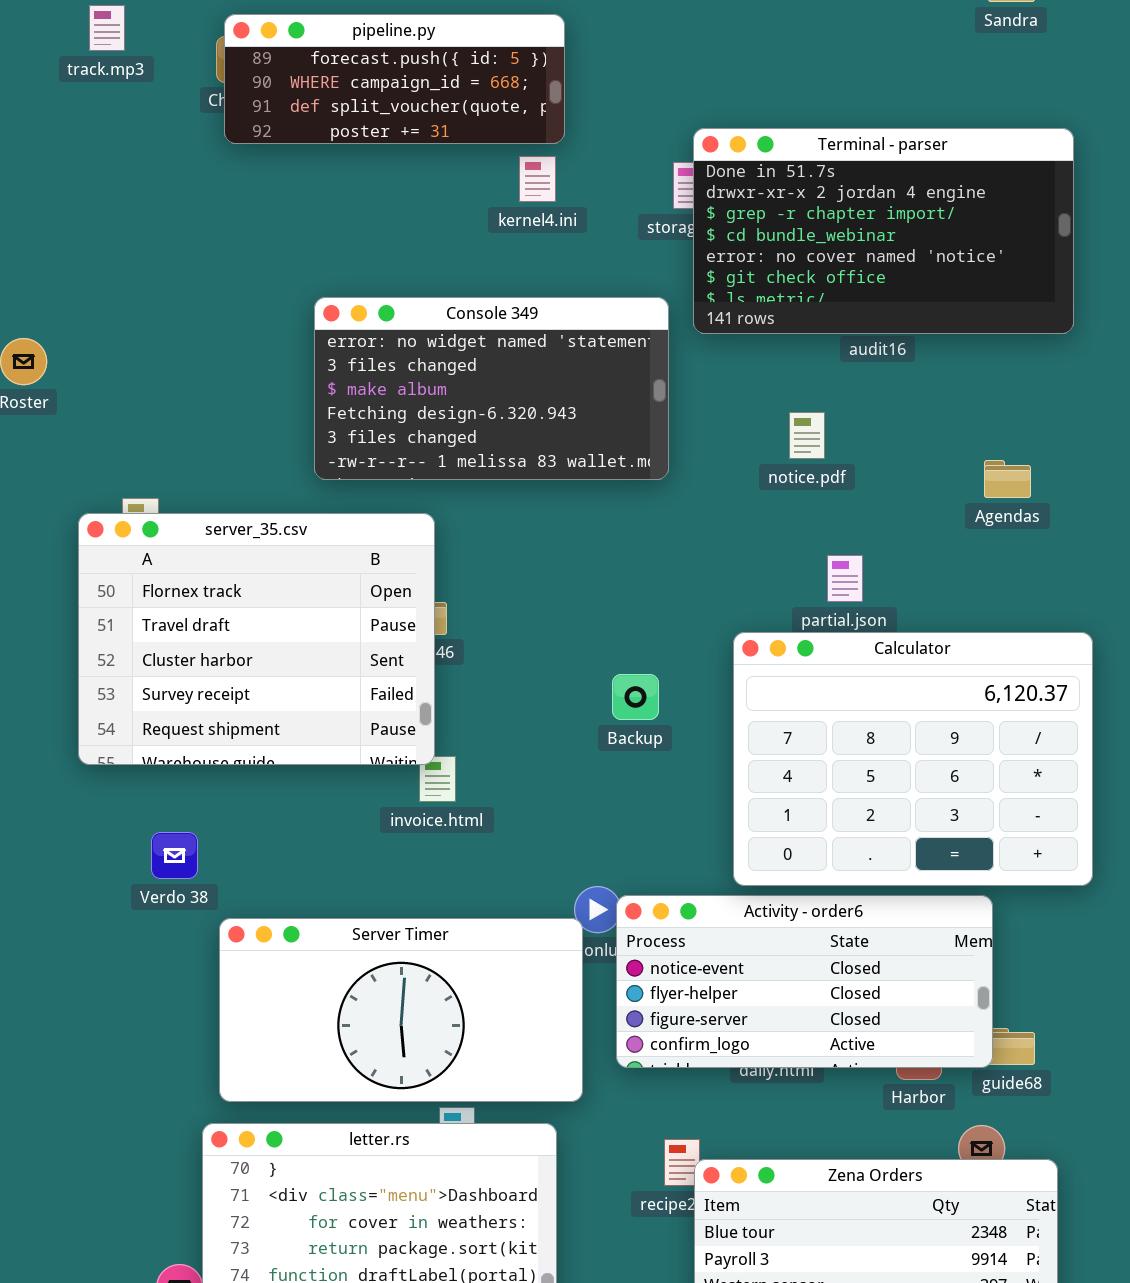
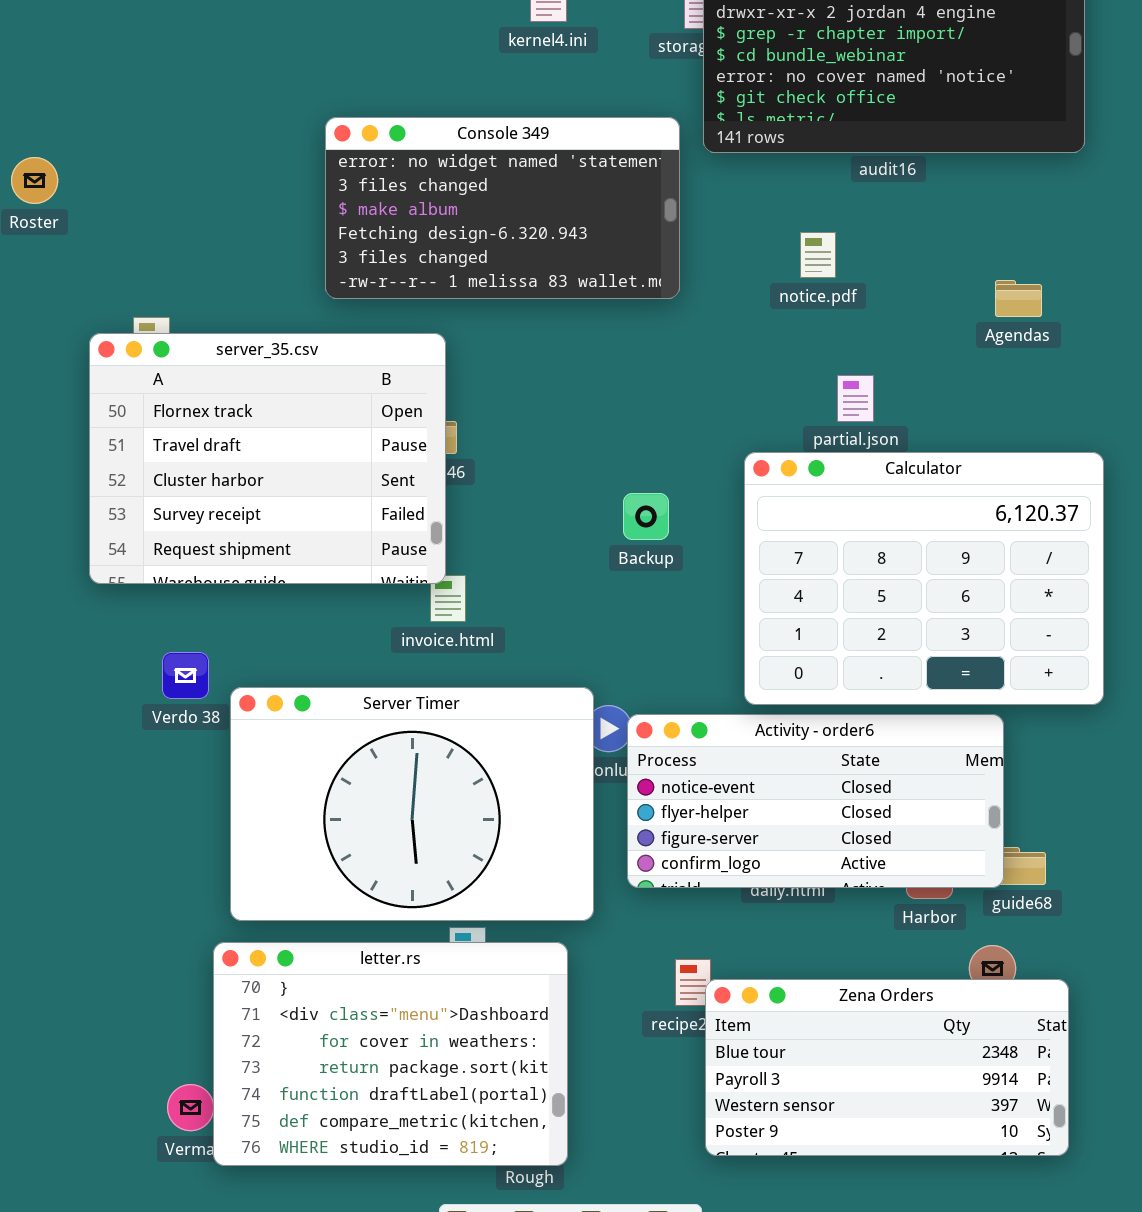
Server Timer: [219,918,583,1102] -> [230,687,594,921], resized

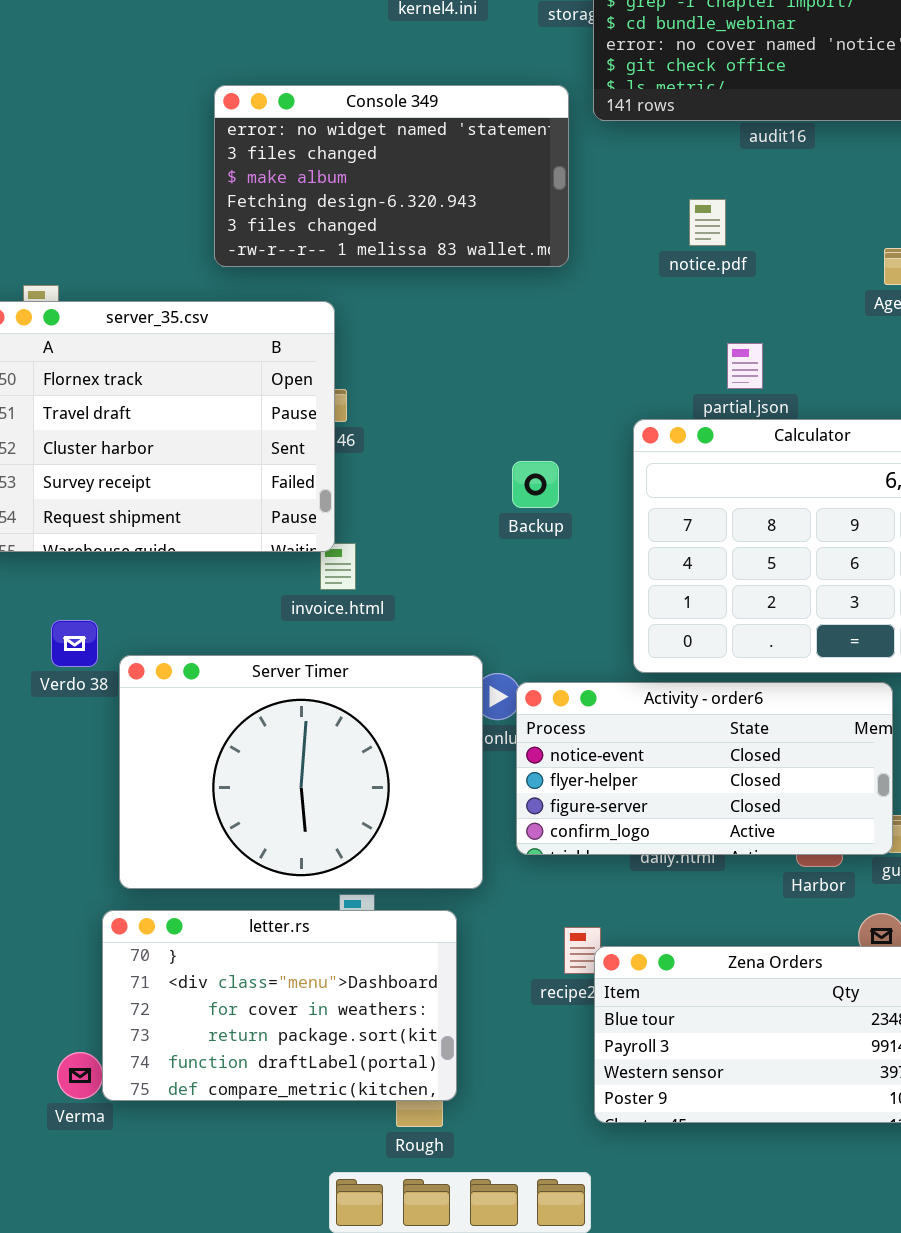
letter.rs: [213,942,568,1166] -> [102,910,457,1101], resized

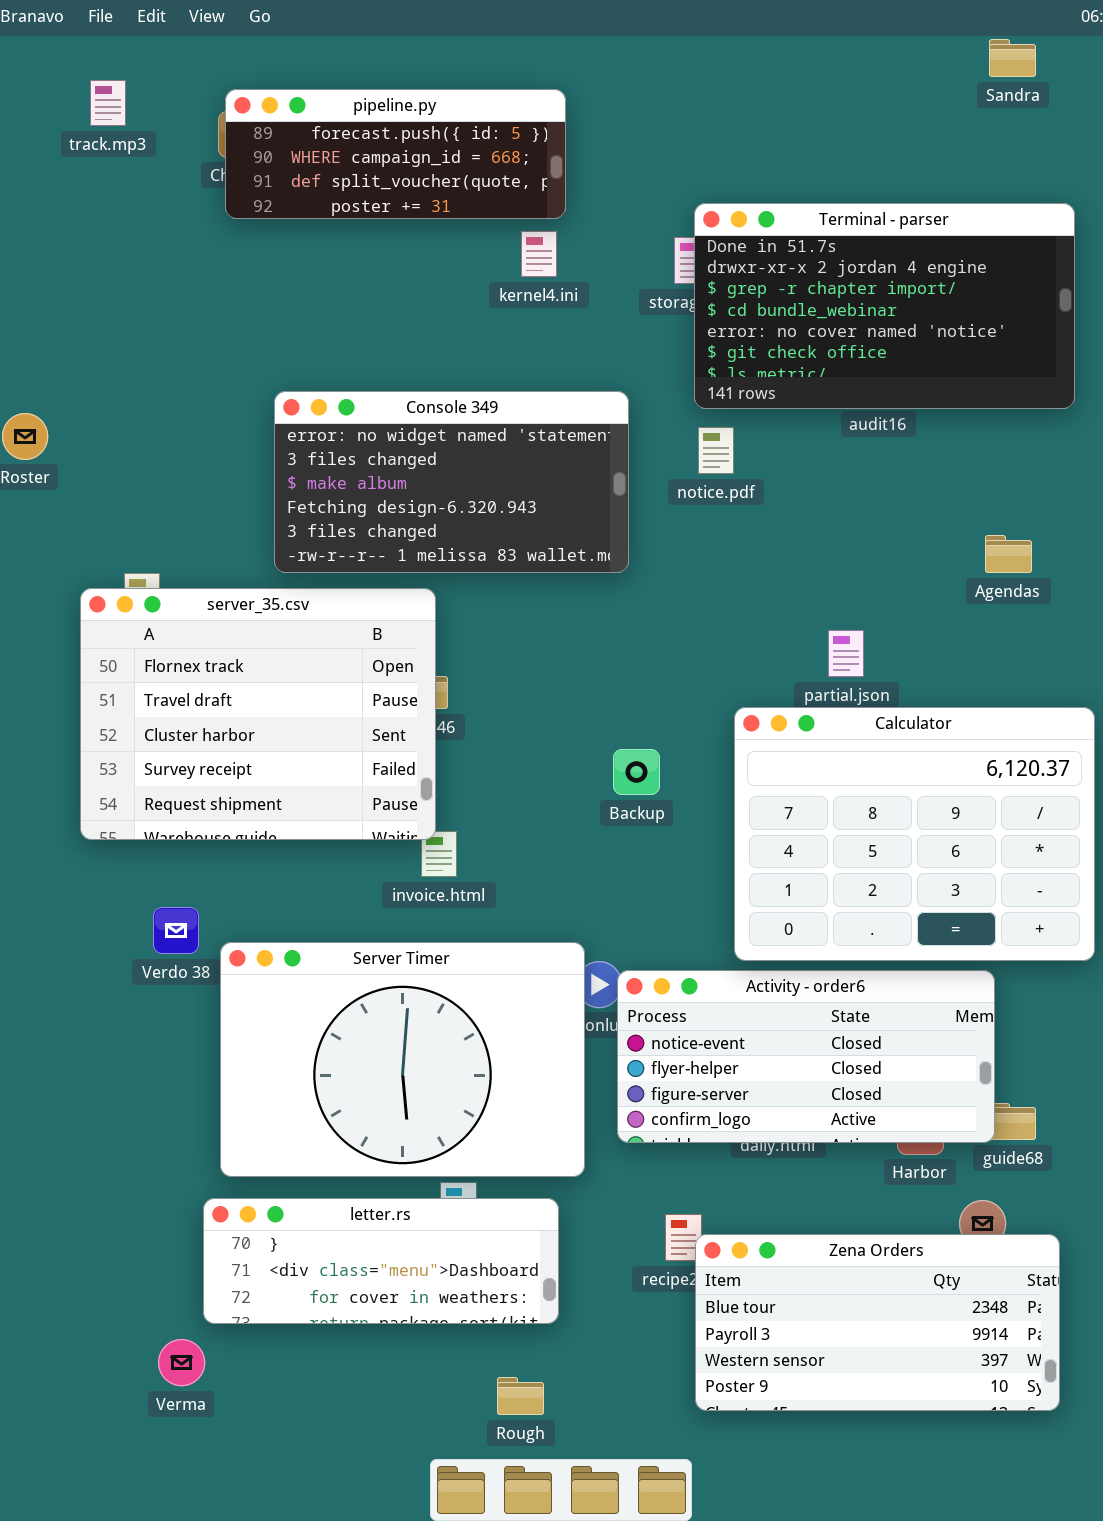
Console 349: [214,85,569,267] -> [274,391,629,573], moved
notice.pdf: [689,199,726,246] -> [698,427,734,474], moved
letter.rs: [102,910,457,1101] -> [203,1198,559,1324], resized

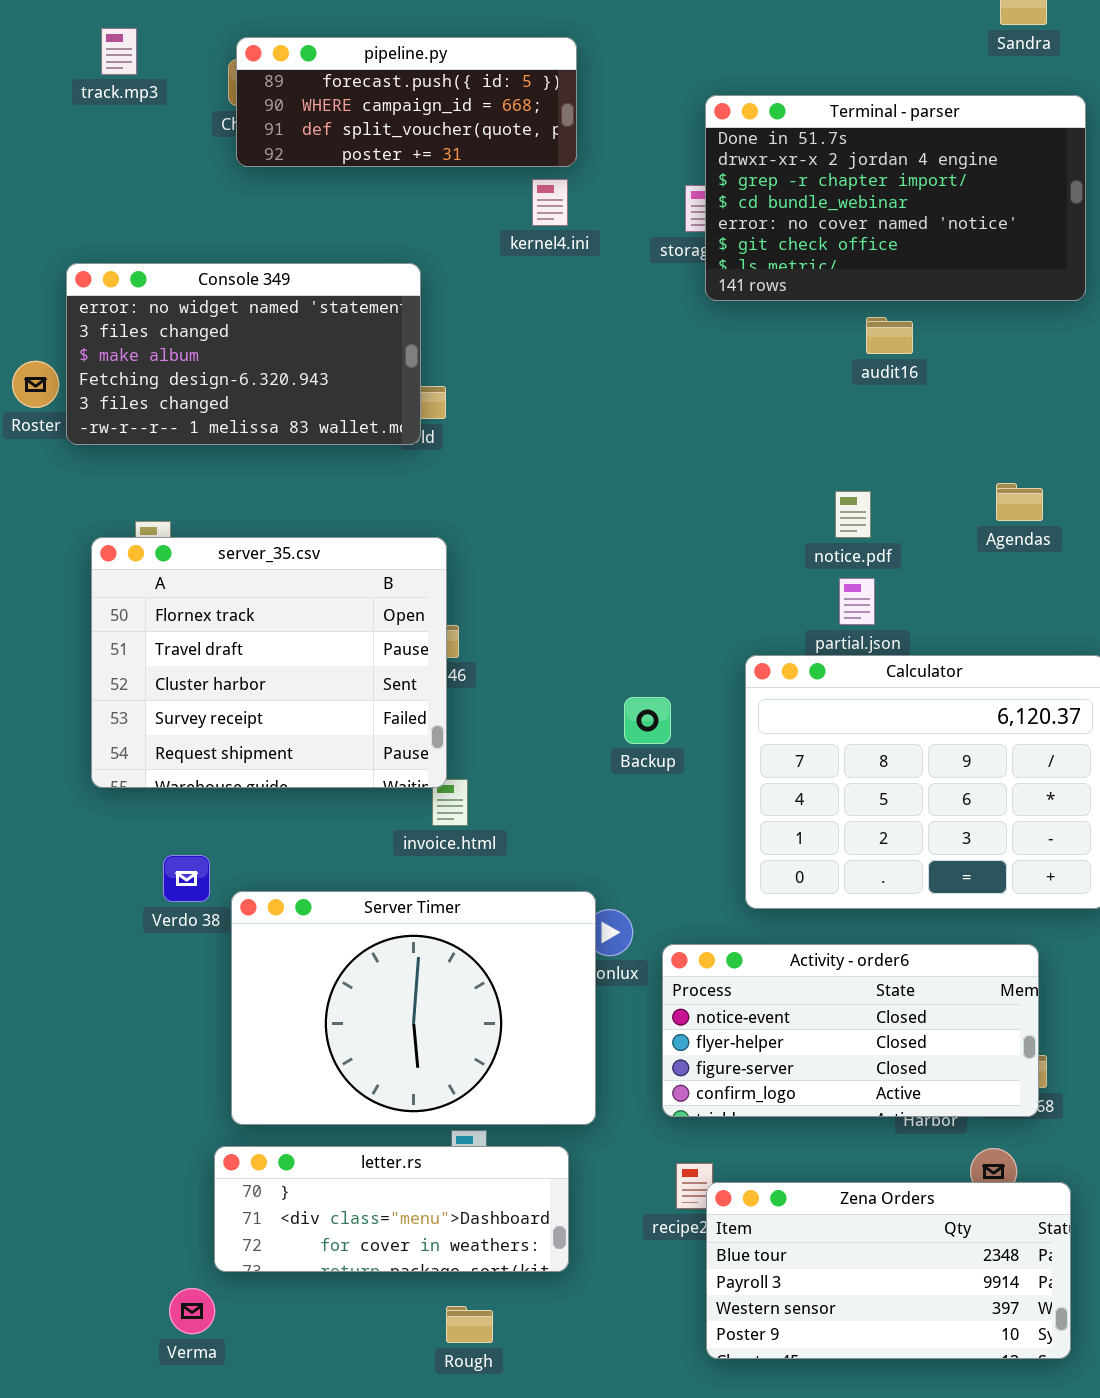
Terminal - parser: [694,203,1075,409] -> [705,95,1086,301], moved
Console 349: [274,391,629,573] -> [66,263,421,445], moved
notice.pdf: [698,427,734,474] -> [835,491,871,538], moved
Activity - order6: [617,970,995,1143] -> [662,944,1039,1117], moved
Rough: [497,1377,544,1415] -> [446,1306,493,1343], moved

